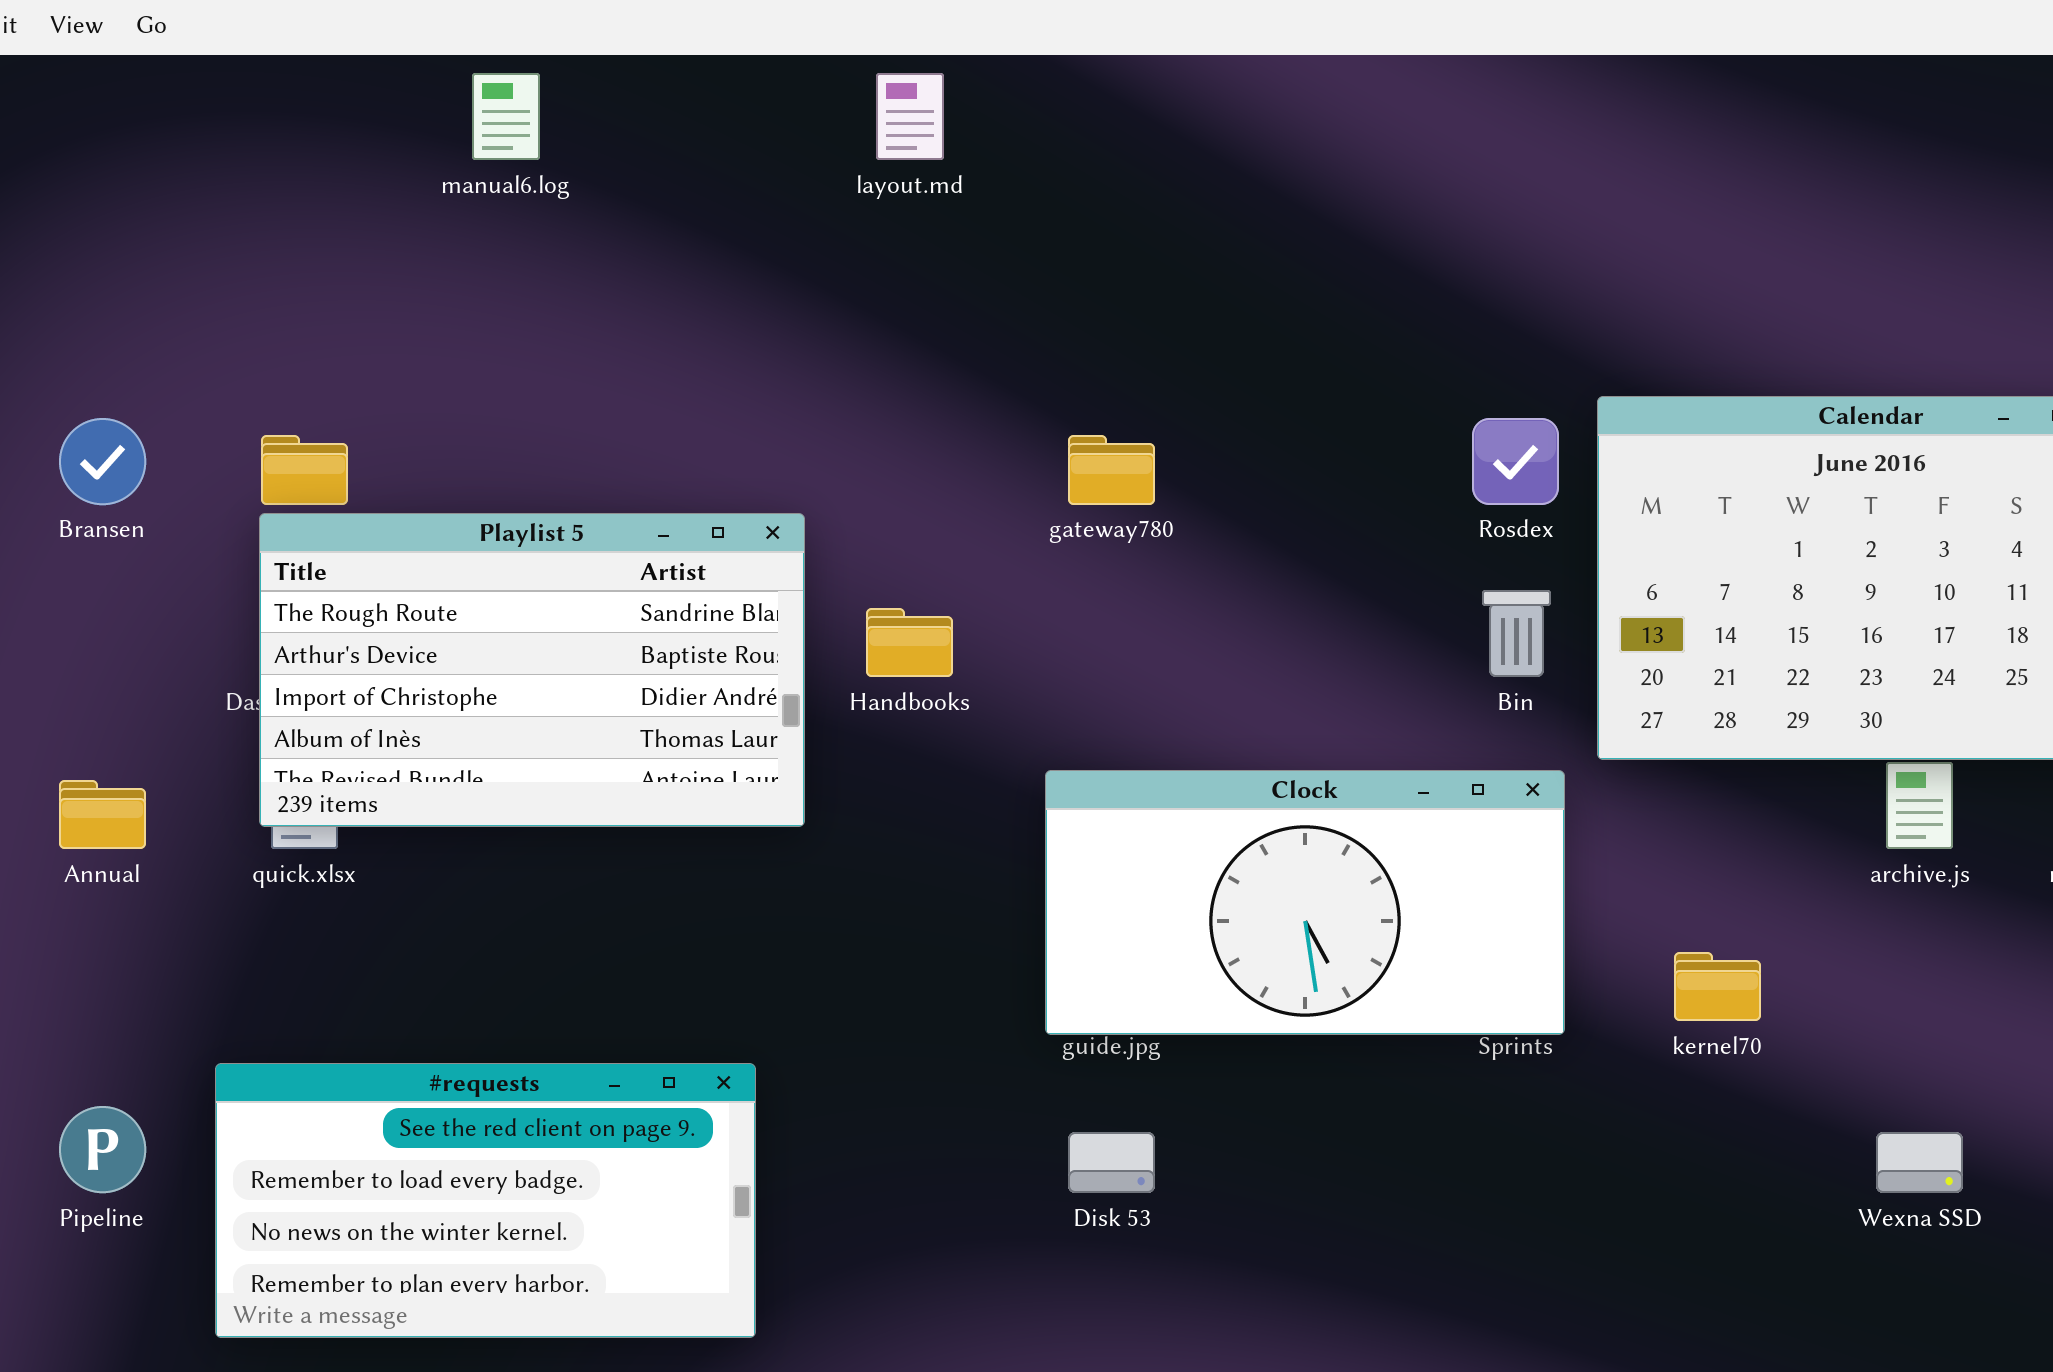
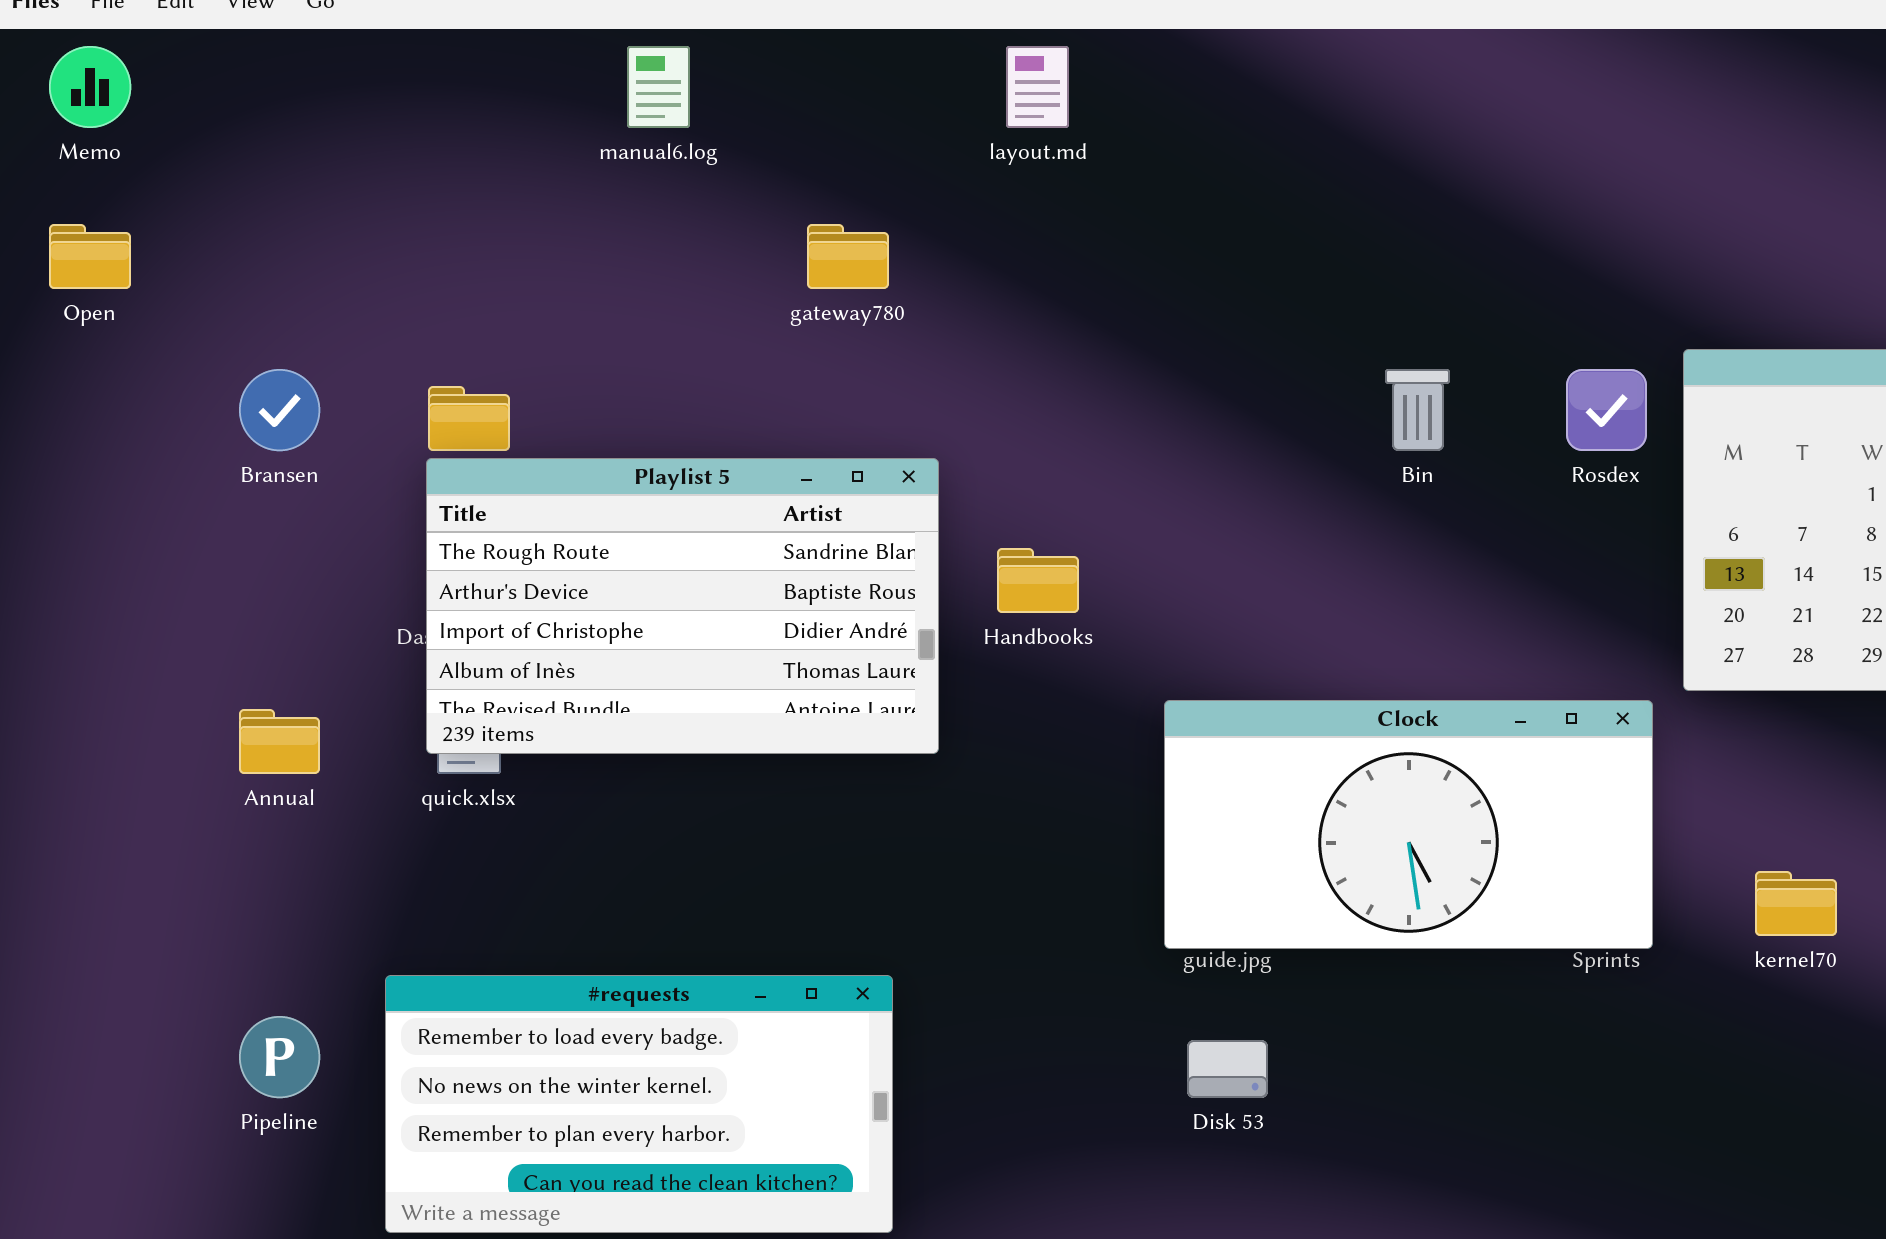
gateway780: [1068,435,1155,505] -> [807,224,889,289], moved
Bin: [1482,590,1551,677] -> [1385,369,1450,451], moved
#requests: [215,1063,756,1338] -> [385,975,893,1233], scrolled down 1 row

